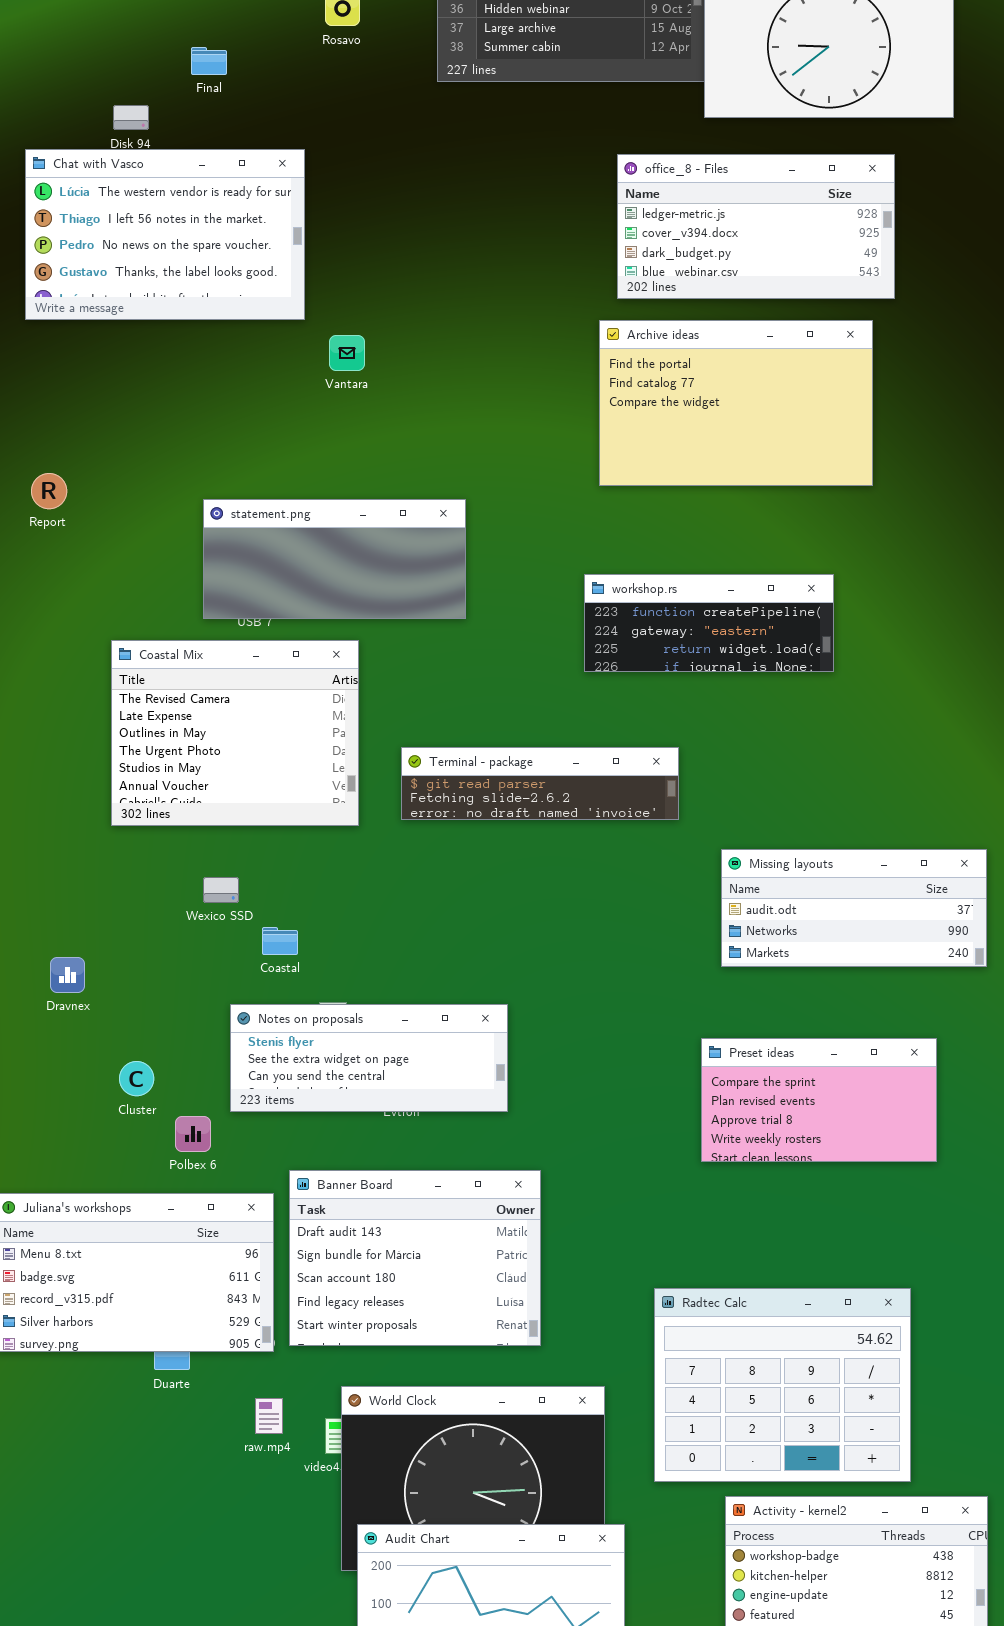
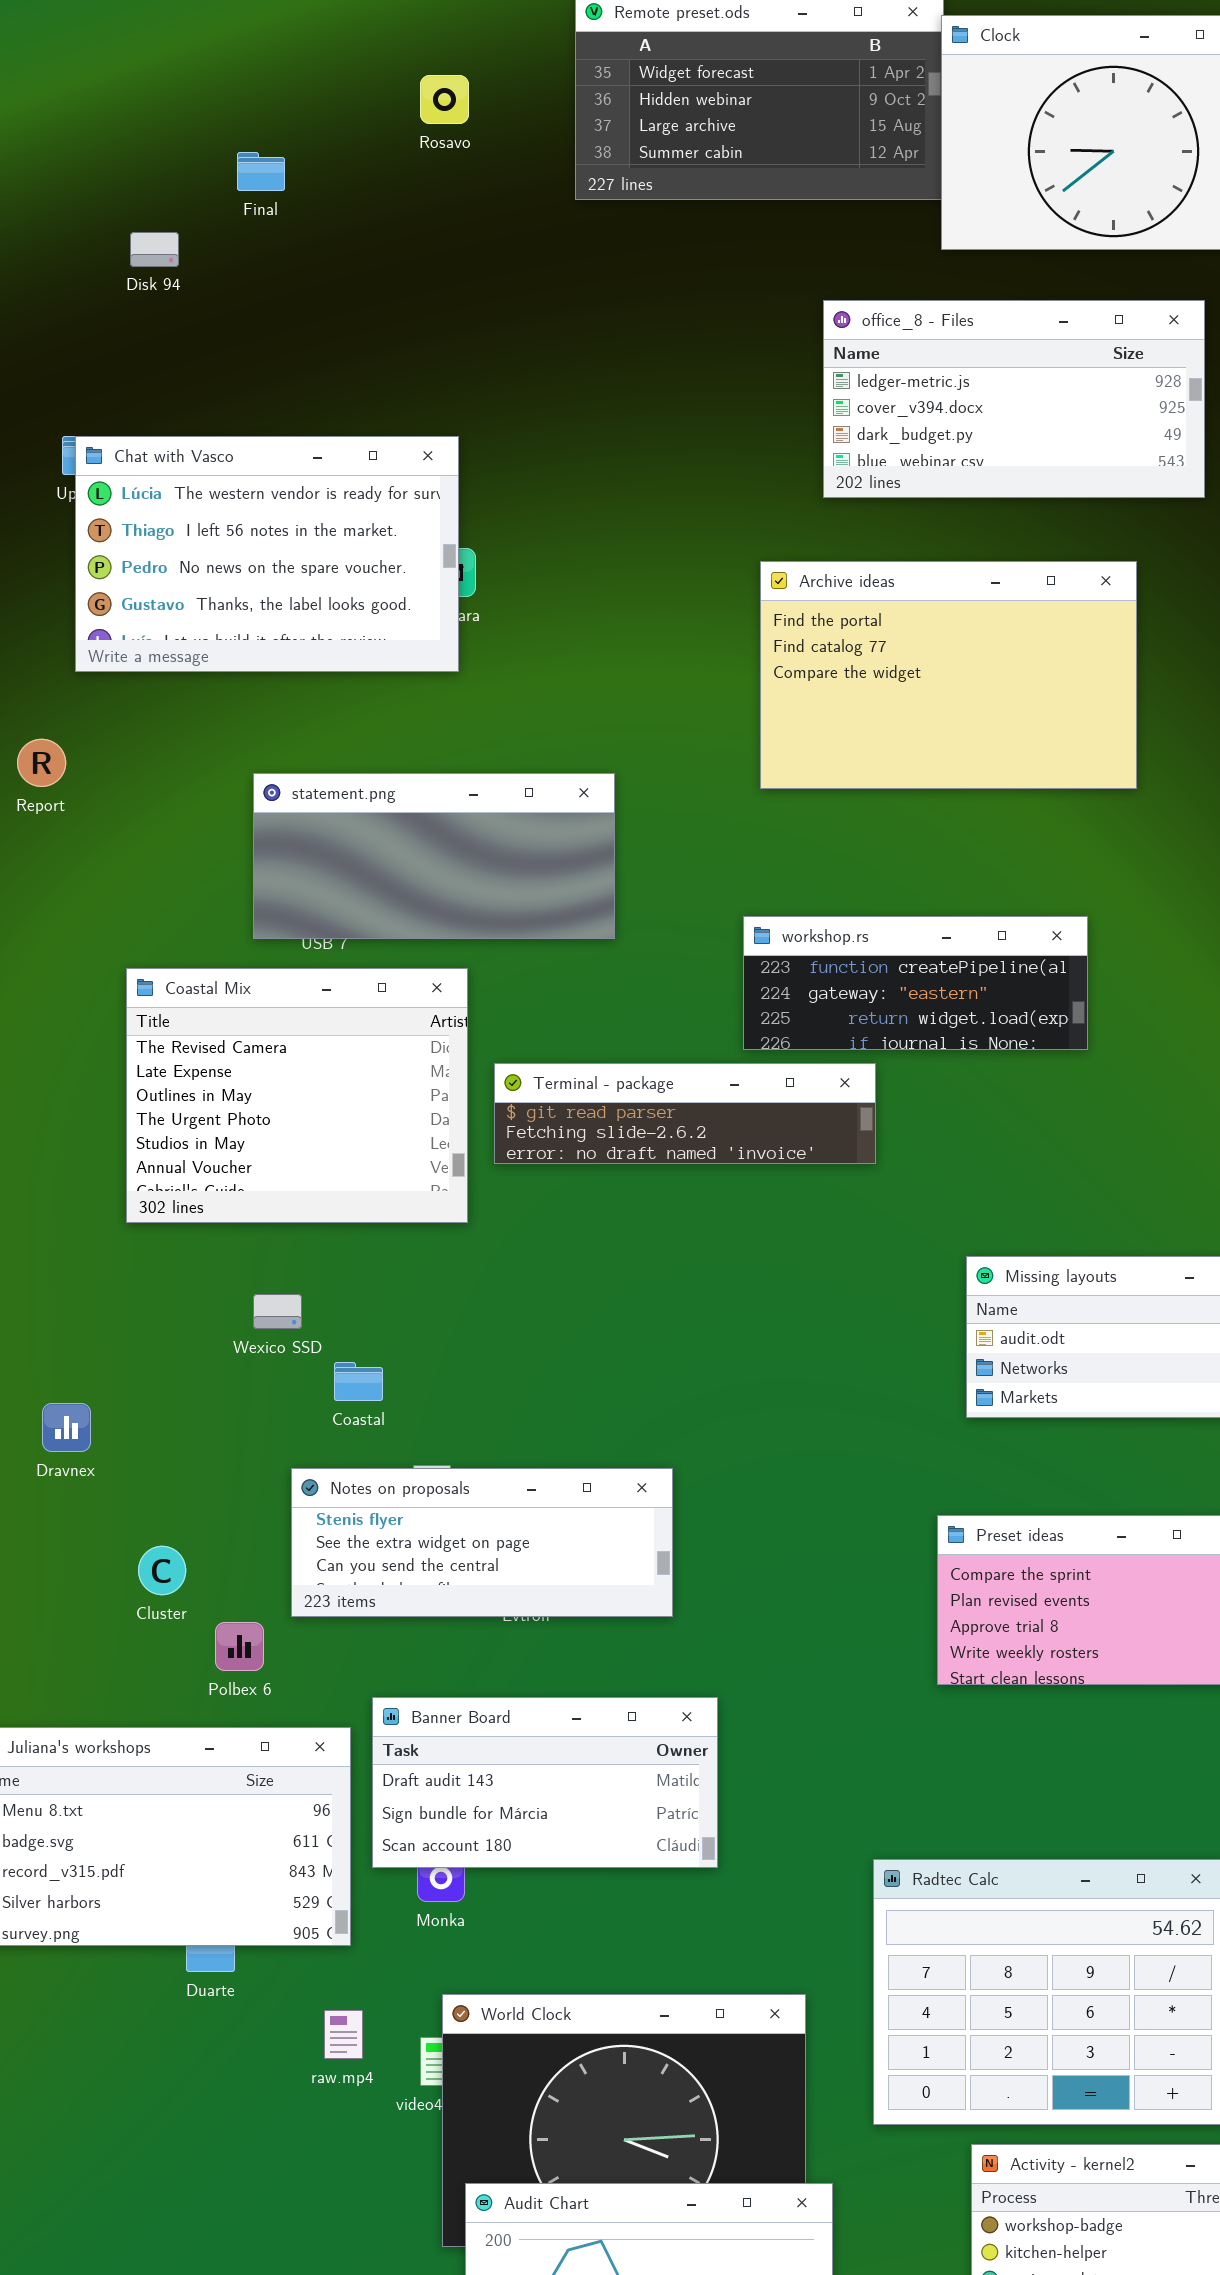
Chat with Vasco: [25,149,305,320] -> [75,436,459,672], moved
Archive ideas: [599,320,873,486] -> [760,561,1137,789], moved
workshop.rs: [584,574,834,672] -> [743,916,1088,1050], moved
Terminal - package: [401,747,679,820] -> [494,1063,876,1164], moved
Banner Board: [289,1170,541,1346] -> [372,1697,718,1868], resized

